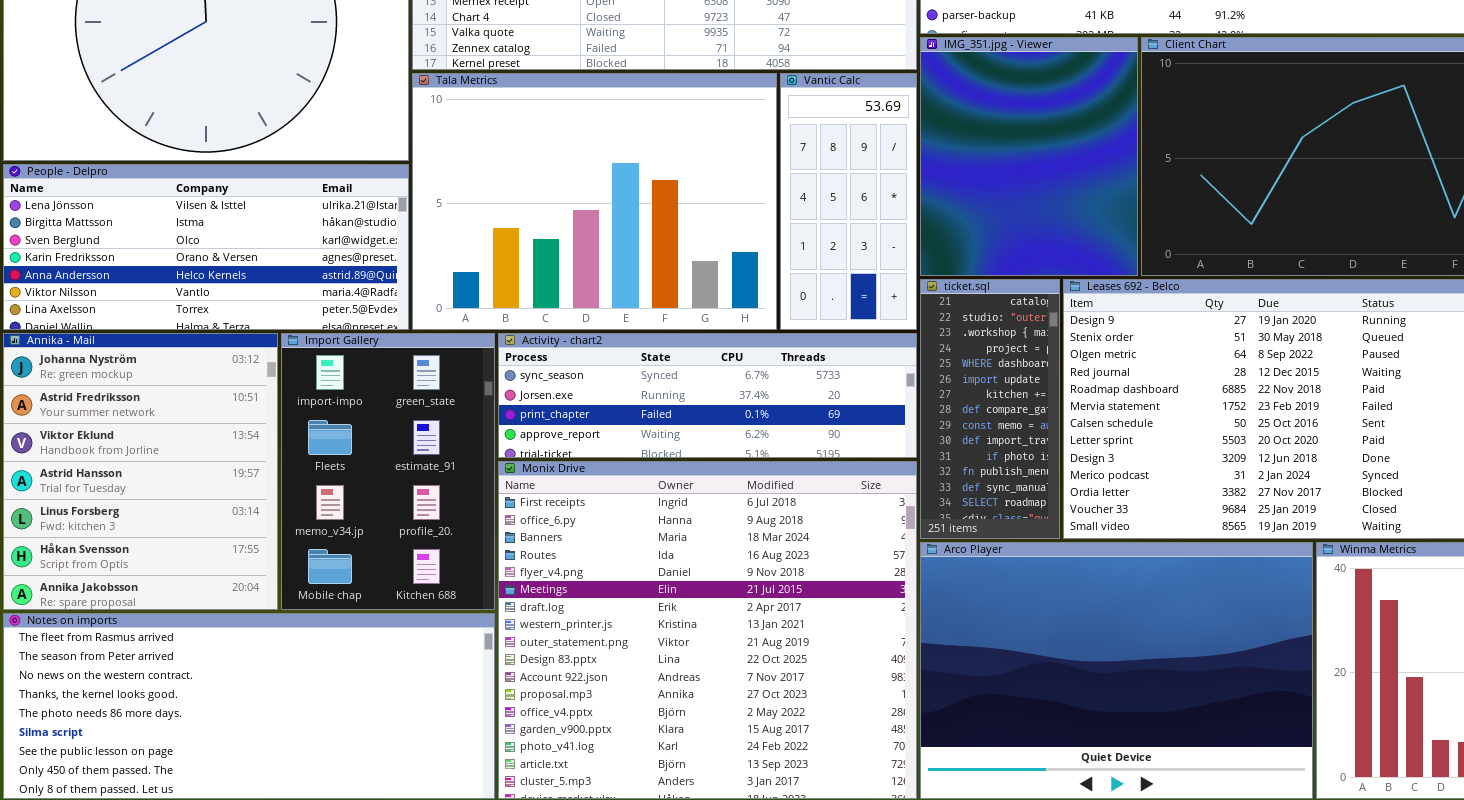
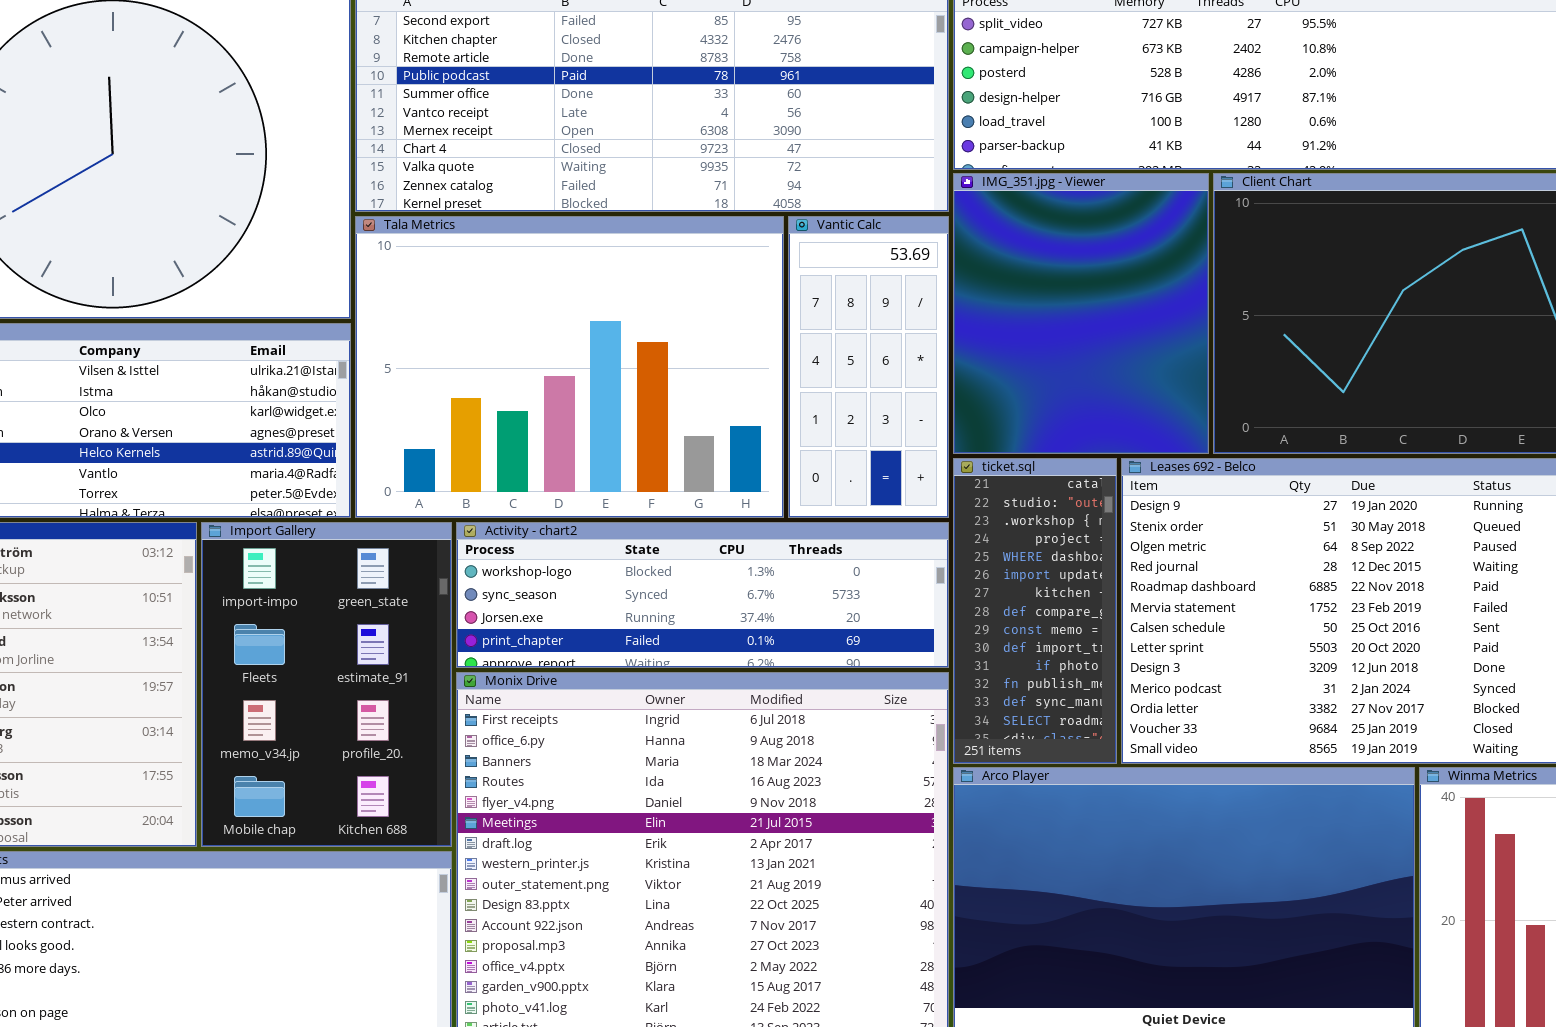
Activity - chart2: [498,333,917,458] -> [456,522,949,668], scrolled up 1 row

